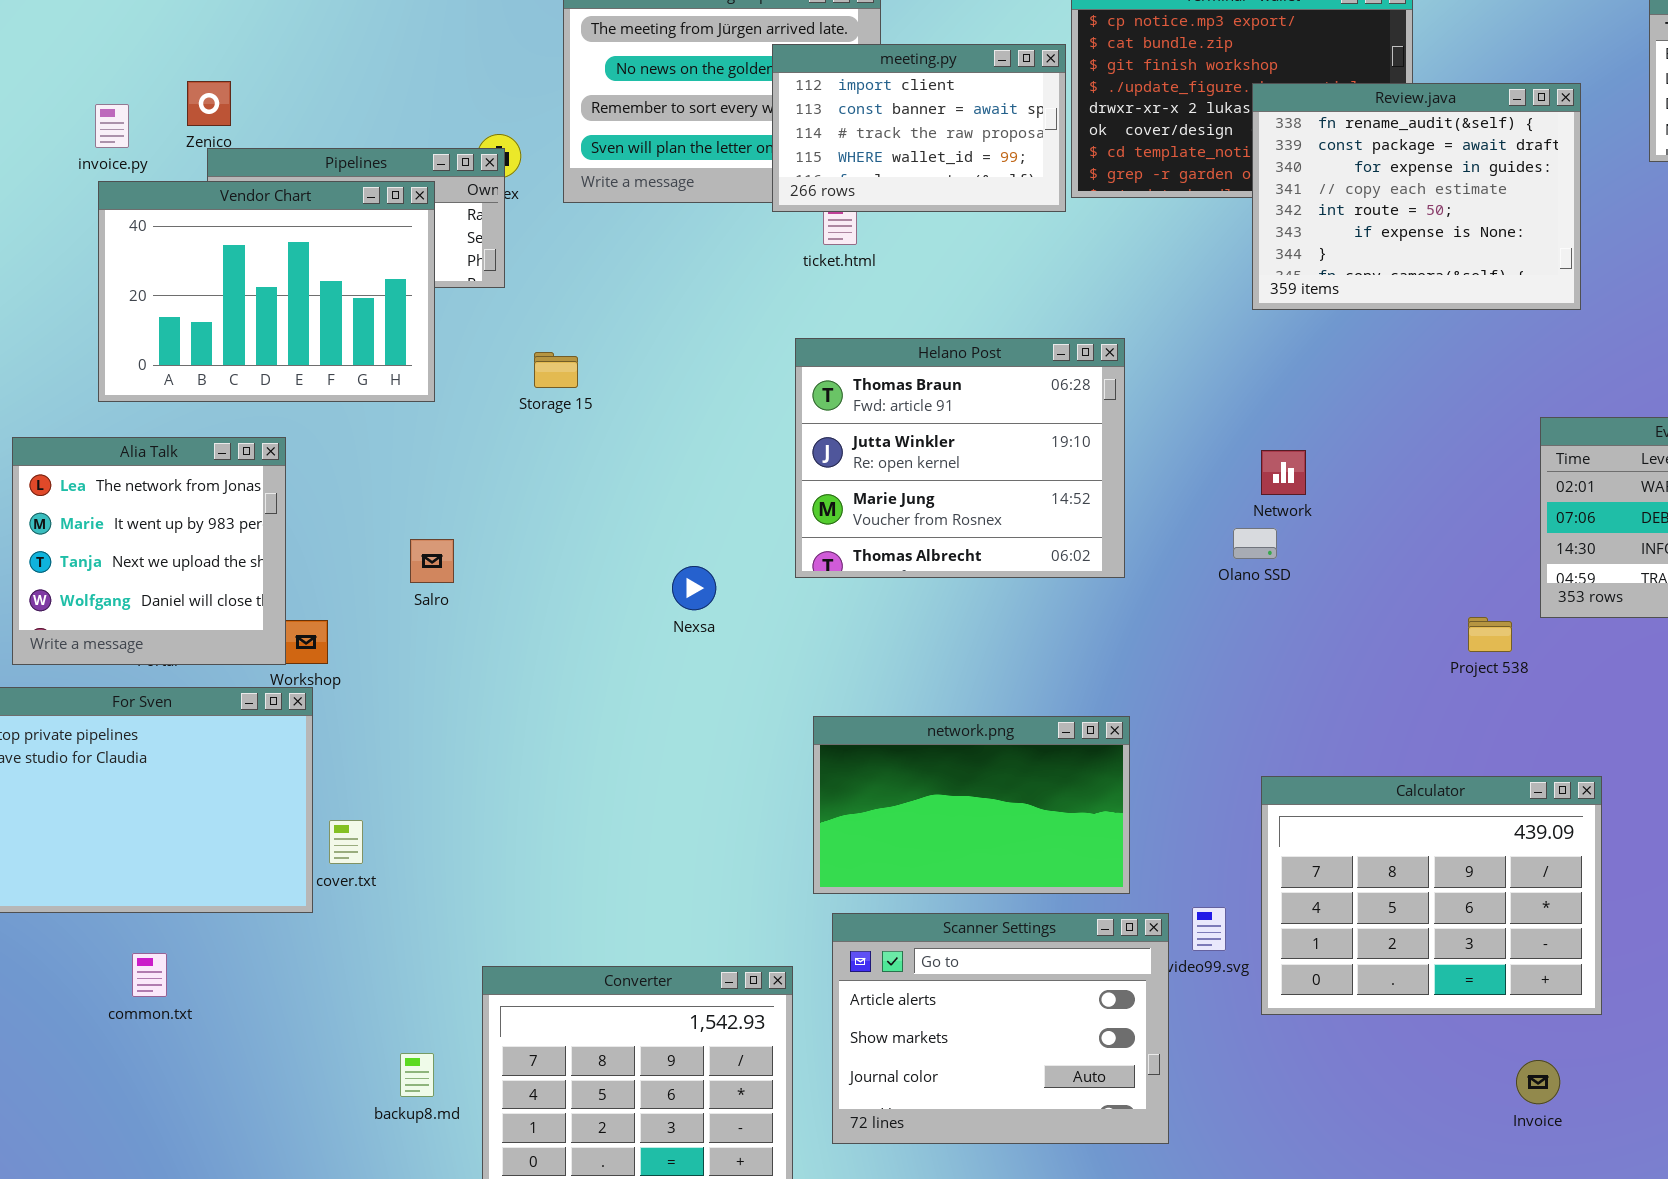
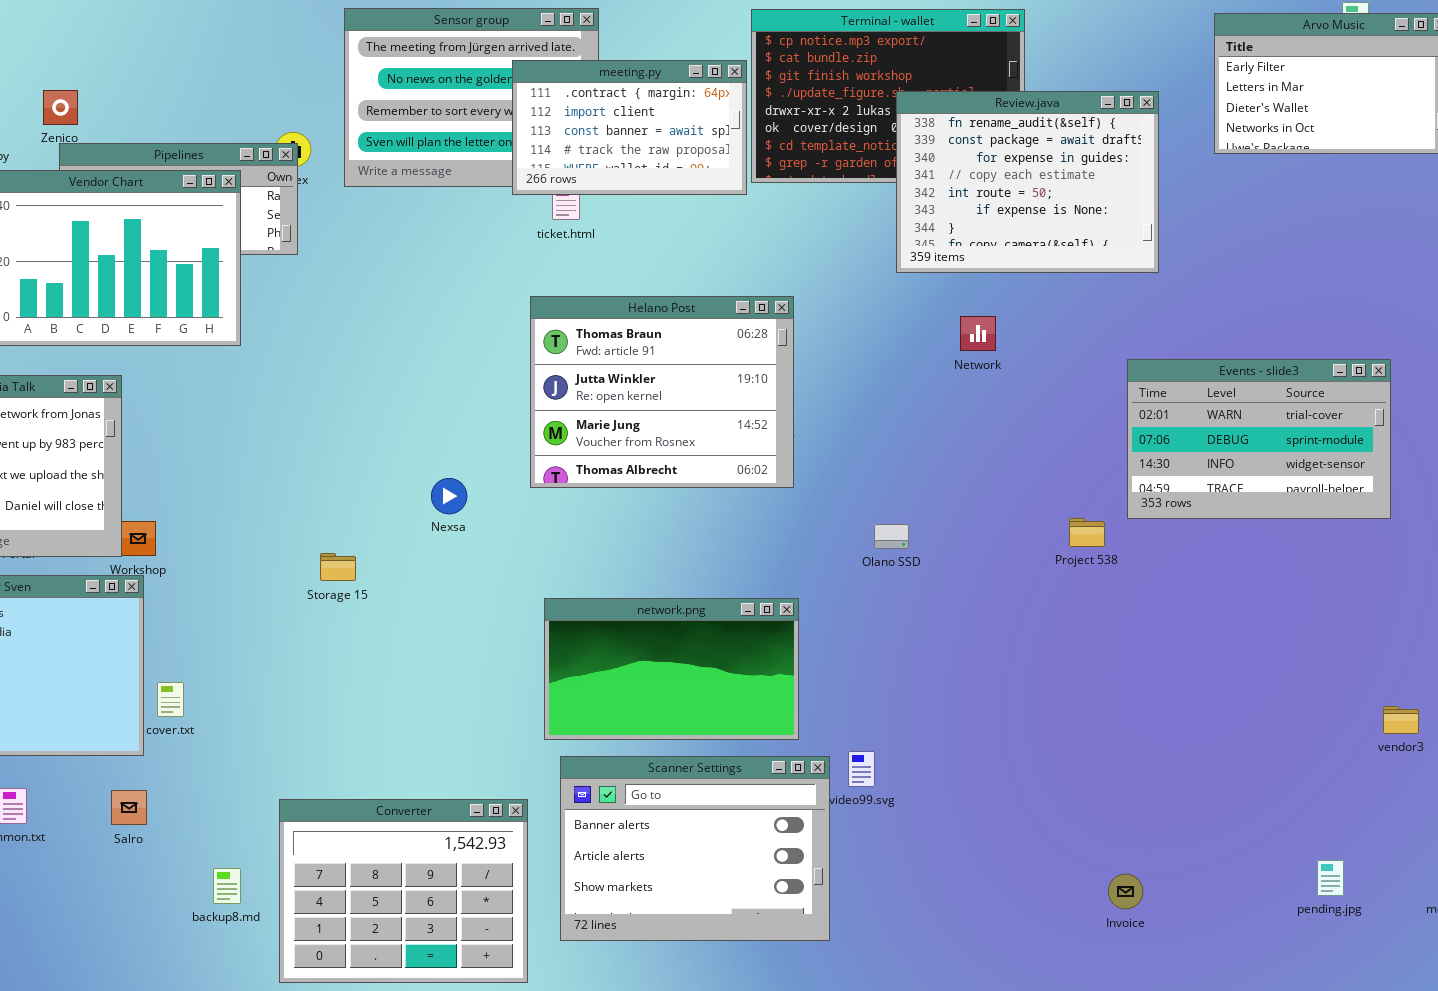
meeting.py: [772,44,1066,212] -> [512,60,747,195], scrolled up 1 row
Storage 15: [534,352,578,388] -> [320,553,356,581], moved
Network: [1261,450,1306,495] -> [960,316,996,351], moved
Olano SSD: [1233,528,1277,559] -> [874,524,909,549], moved
Salro: [410,539,454,583] -> [111,790,147,825], moved
Calculator: [1261,776,1602,1015] -> none, closed
Scanner Settings: [832,913,1169,1144] -> [560,756,830,941], scrolled up 1 row

